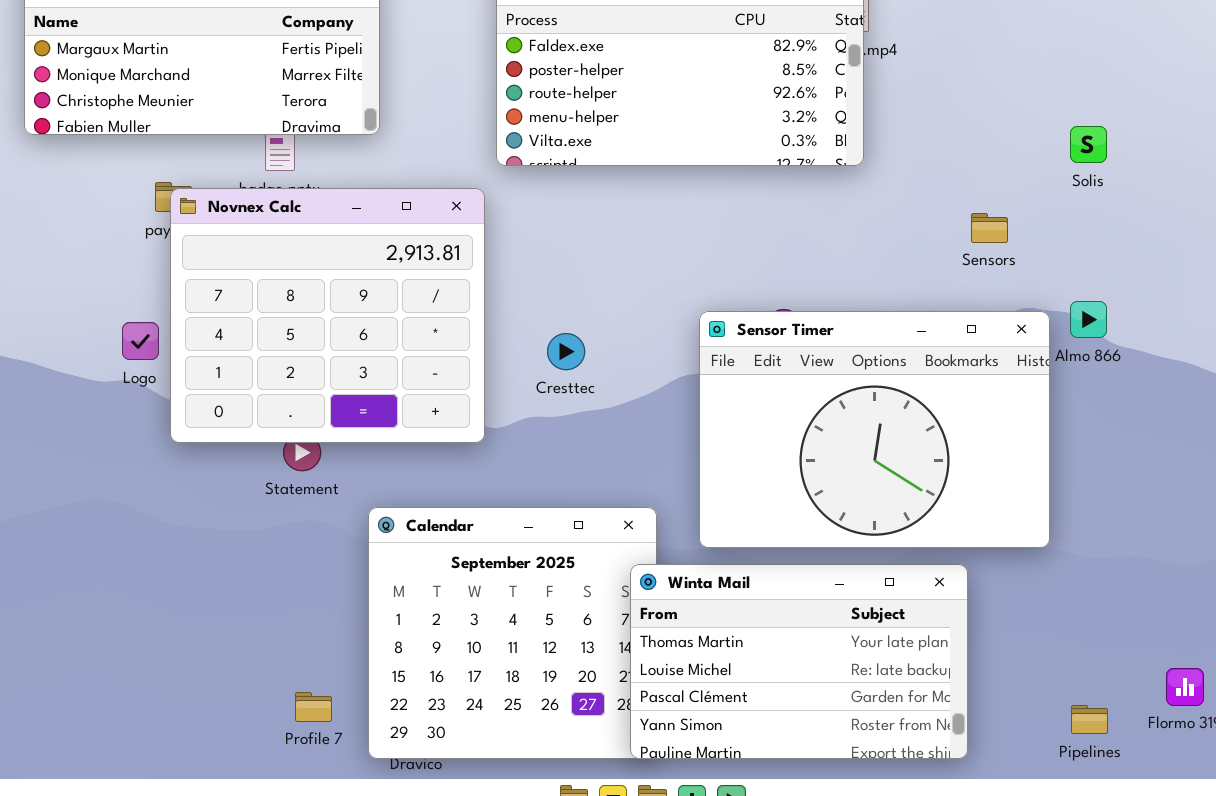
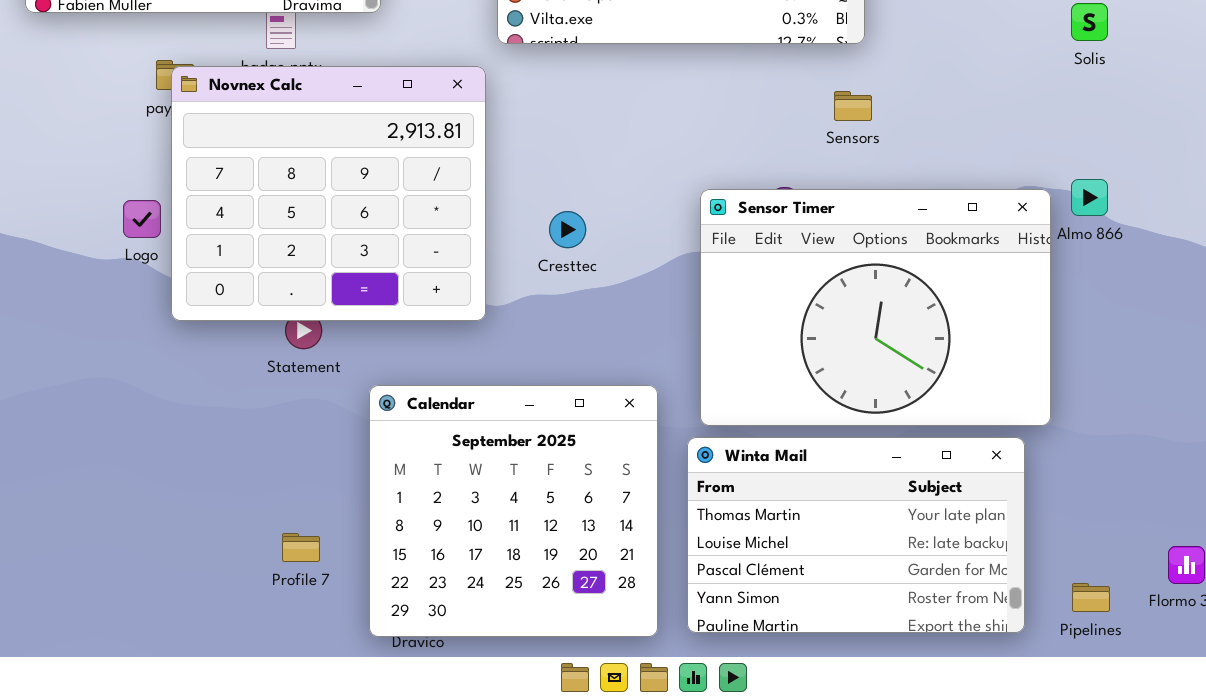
Sensors: [971,213,1008,243] -> [834,91,872,121], moved
Winta Mail: [630,564,968,759] -> [687,437,1025,633], moved
Profile 7: [295,692,332,722] -> [282,533,320,562], moved

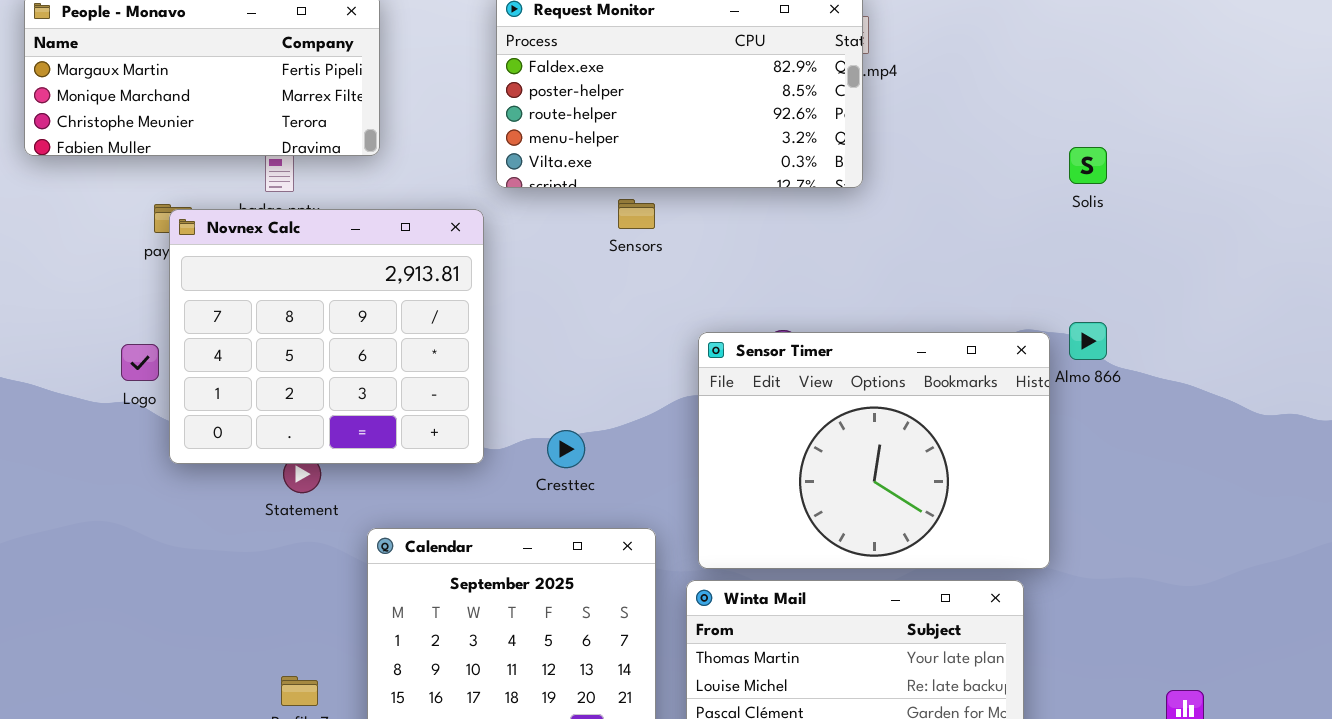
Sensors: [834,91,872,121] -> [618,199,655,229], moved
Cresttec: [549,211,586,248] -> [547,430,585,468], moved

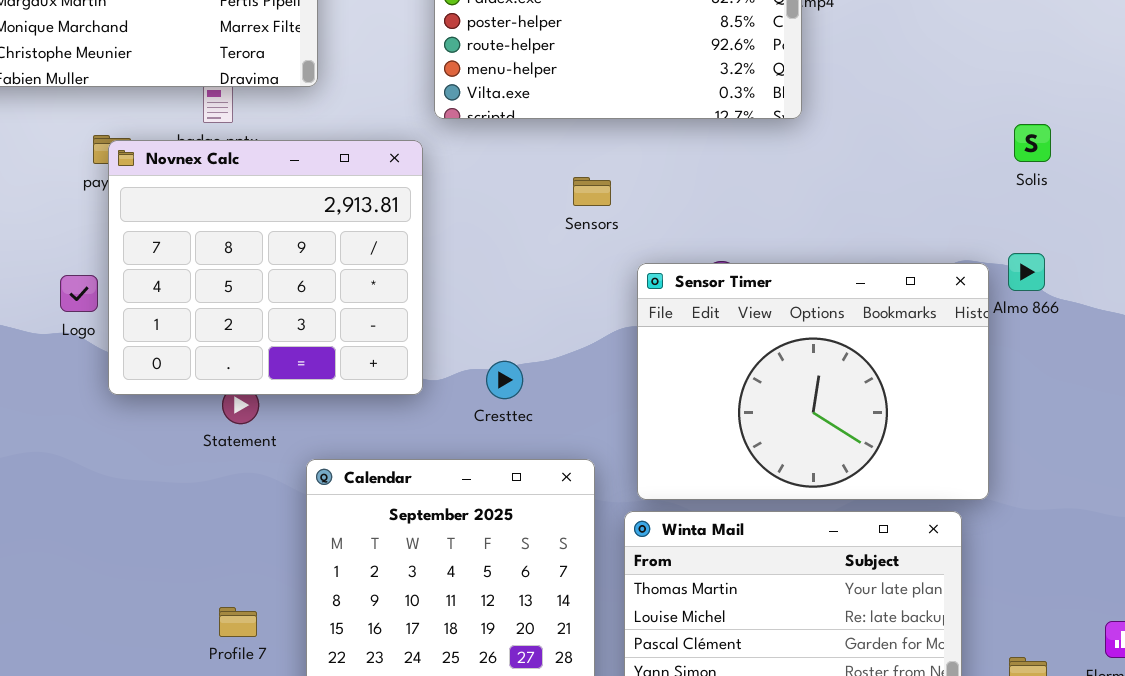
Solis: [1069,147,1107,184] -> [1014,124,1051,162], moved
Sensors: [618,199,655,229] -> [573,177,611,206], moved

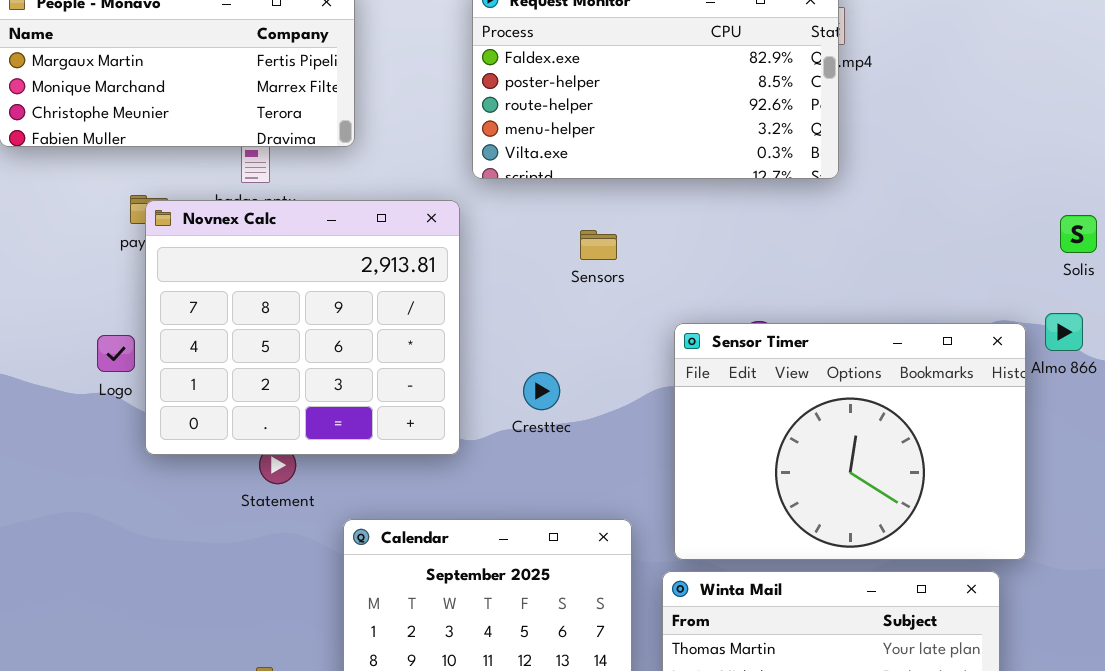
Solis: [1014,124,1051,162] -> [1060,215,1097,253], moved
Sensors: [573,177,611,206] -> [580,230,617,260], moved
Cresttec: [486,361,523,399] -> [523,372,560,410], moved

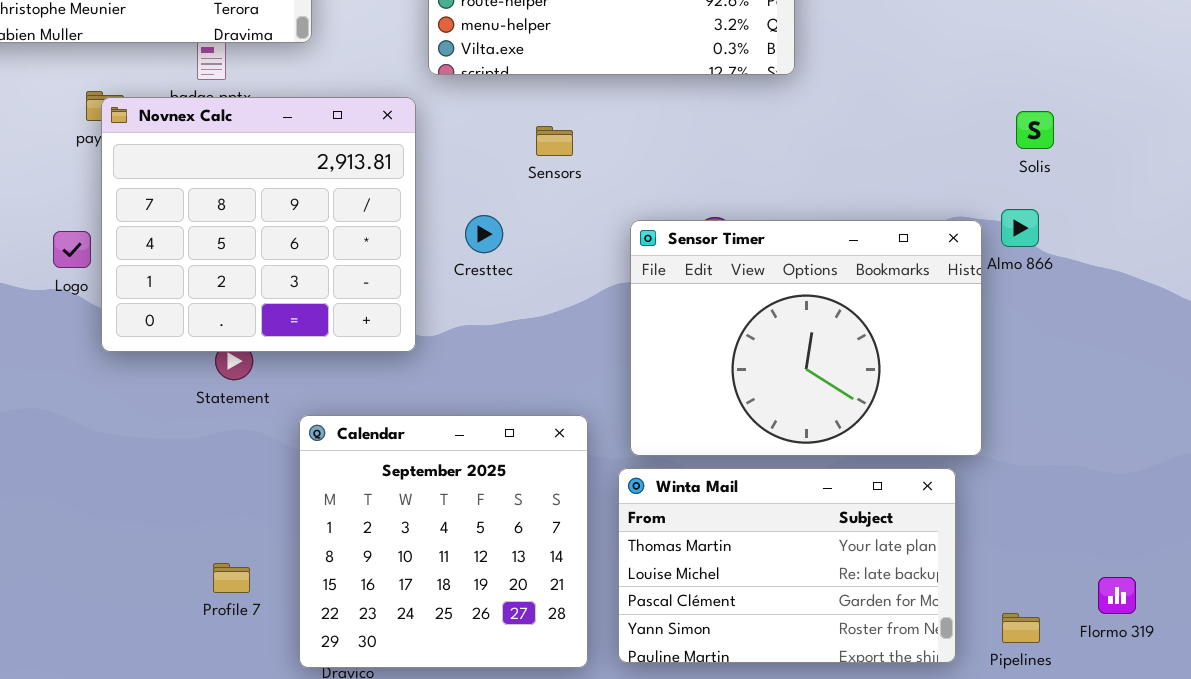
Cresttec: [523,372,560,410] -> [465,215,503,253], moved

